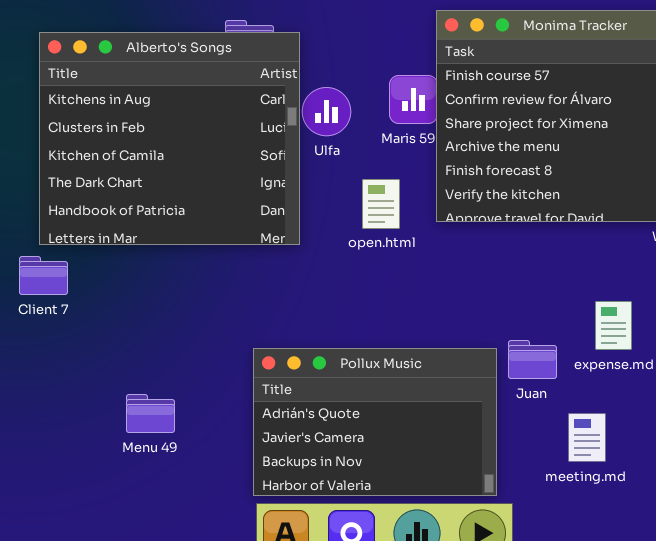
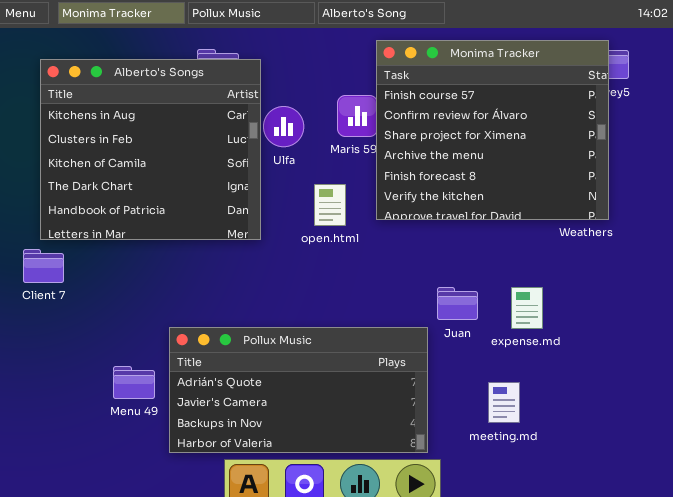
Juan: [508,340,557,379] -> [437,287,478,320], moved
Pollux Music: [253,348,497,496] -> [169,327,428,453], resized

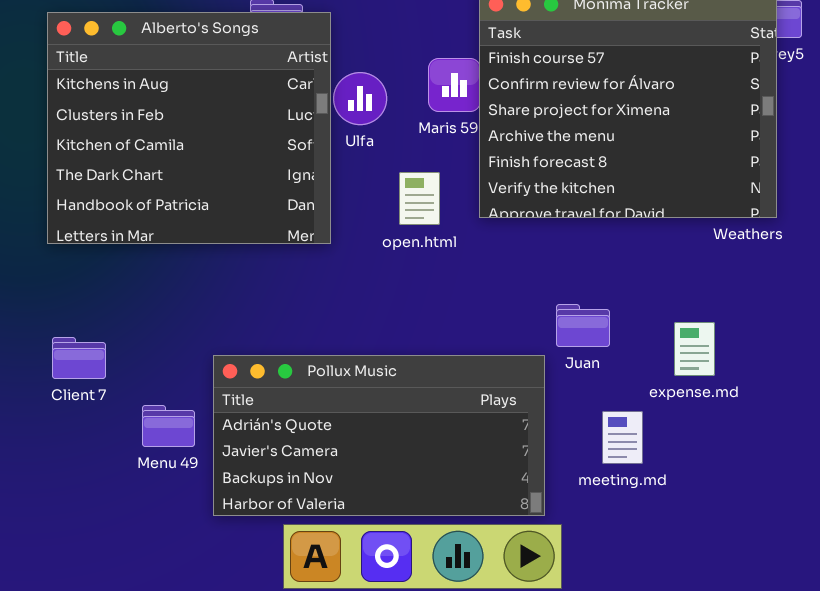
Client 7: [23,249,64,283] -> [52,337,106,379], moved
expense.md: [511,287,543,329] -> [674,322,715,376], moved
meeting.md: [488,382,520,423] -> [602,411,643,464], moved

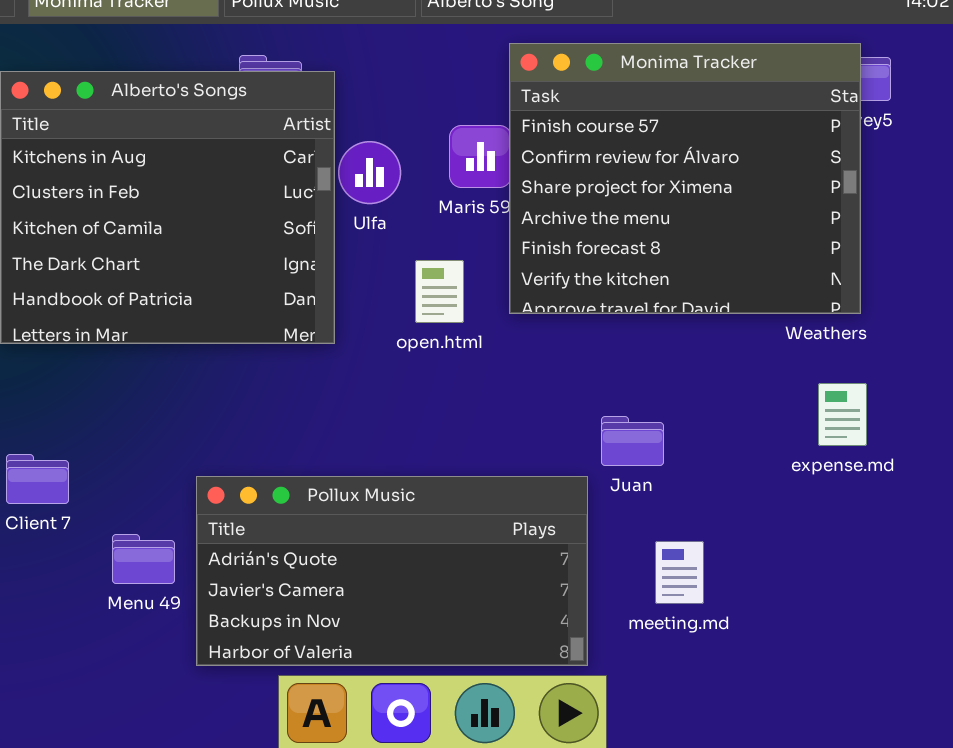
expense.md: [674,322,715,376] -> [818,383,867,446], moved

